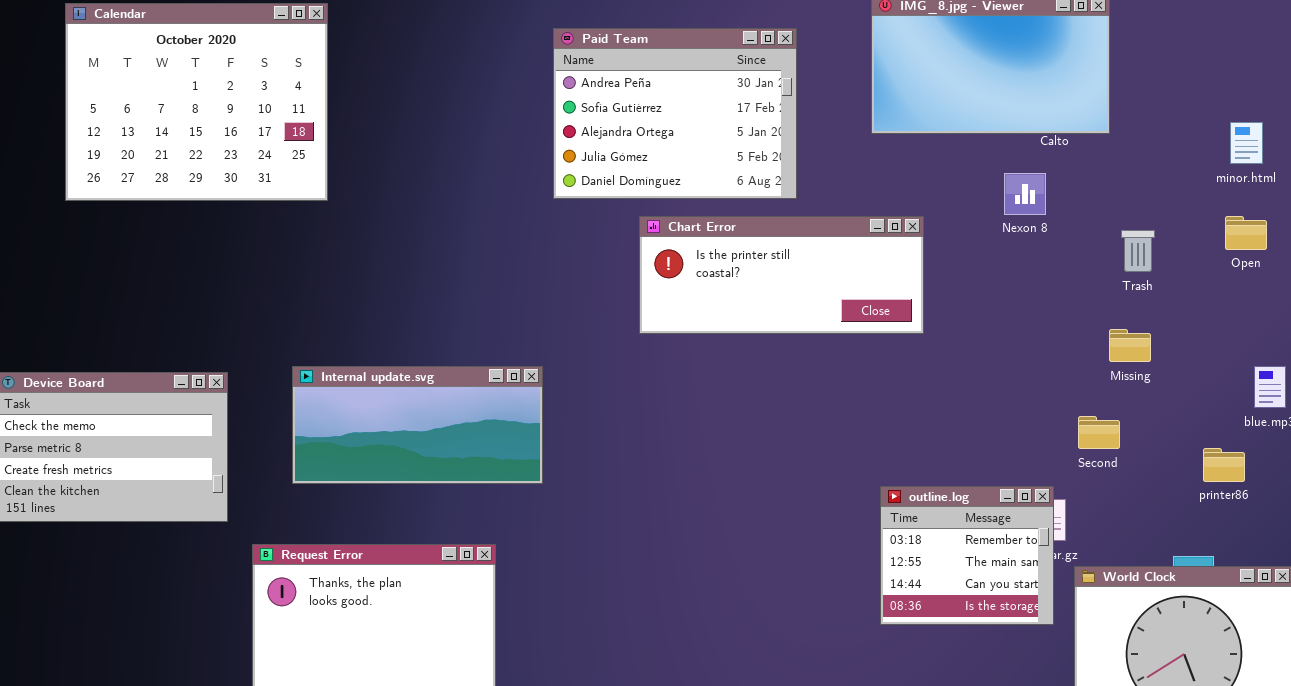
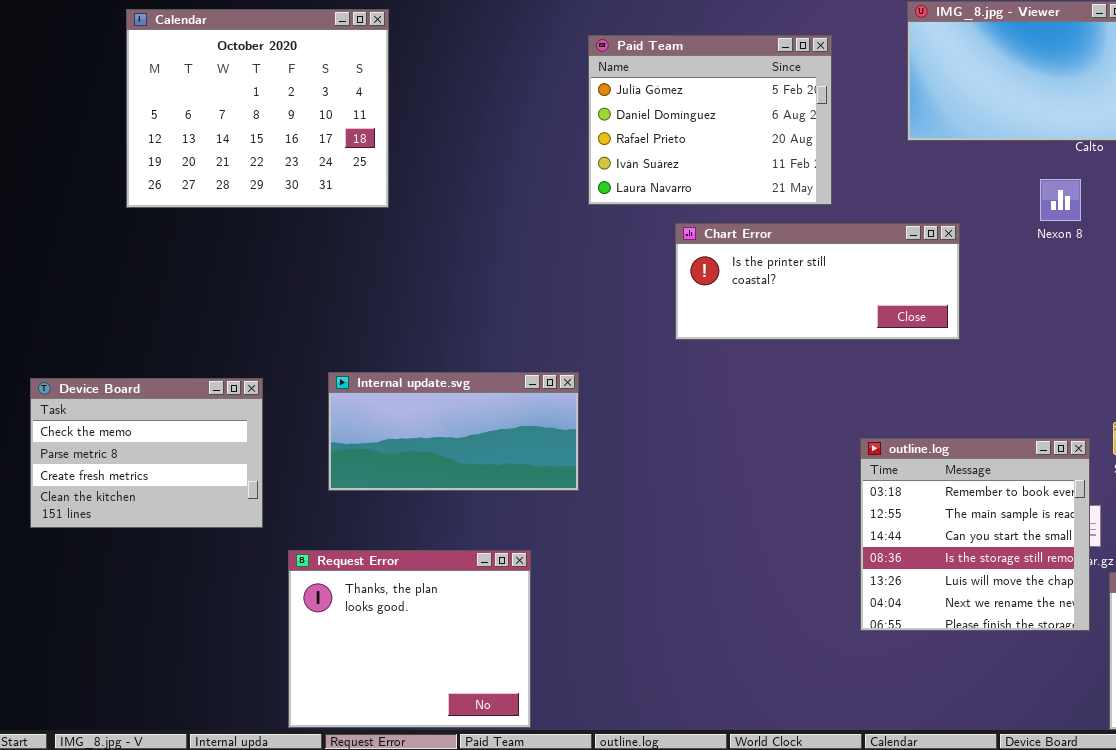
Calendar: [65,3,328,201] -> [126,9,389,208], moved
Paid Team: [553,28,797,199] -> [588,35,832,205], scrolled down 3 rows
outline.log: [880,486,1054,625] -> [860,438,1090,631], resized

